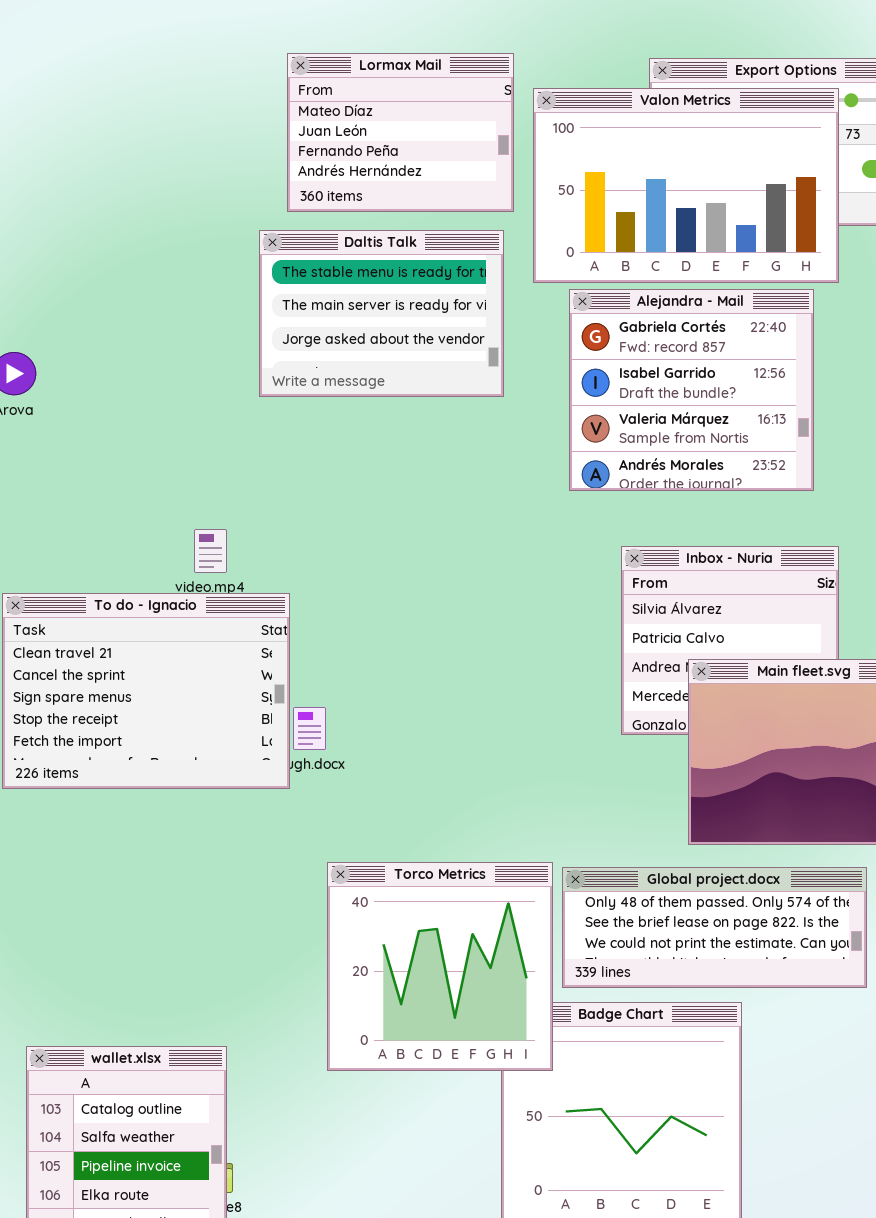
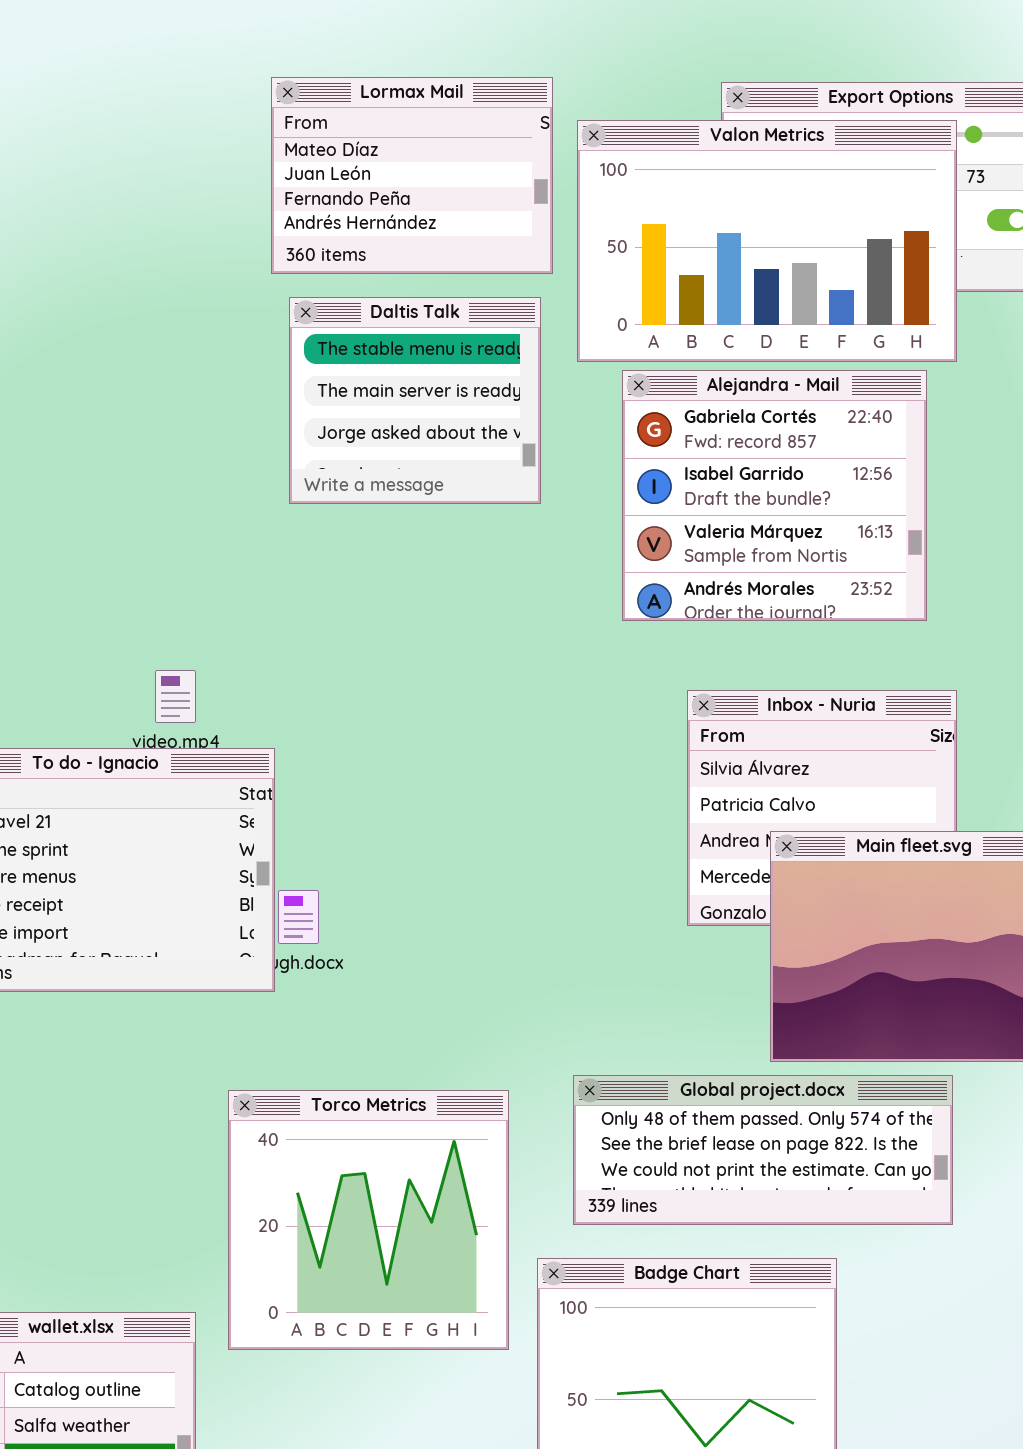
Daltis Talk: [259,230,504,397] -> [289,297,541,504], resized
Torco Metrics: [327,862,553,1071] -> [228,1090,509,1350], moved
Global project.docx: [562,867,867,988] -> [573,1075,953,1225], moved

